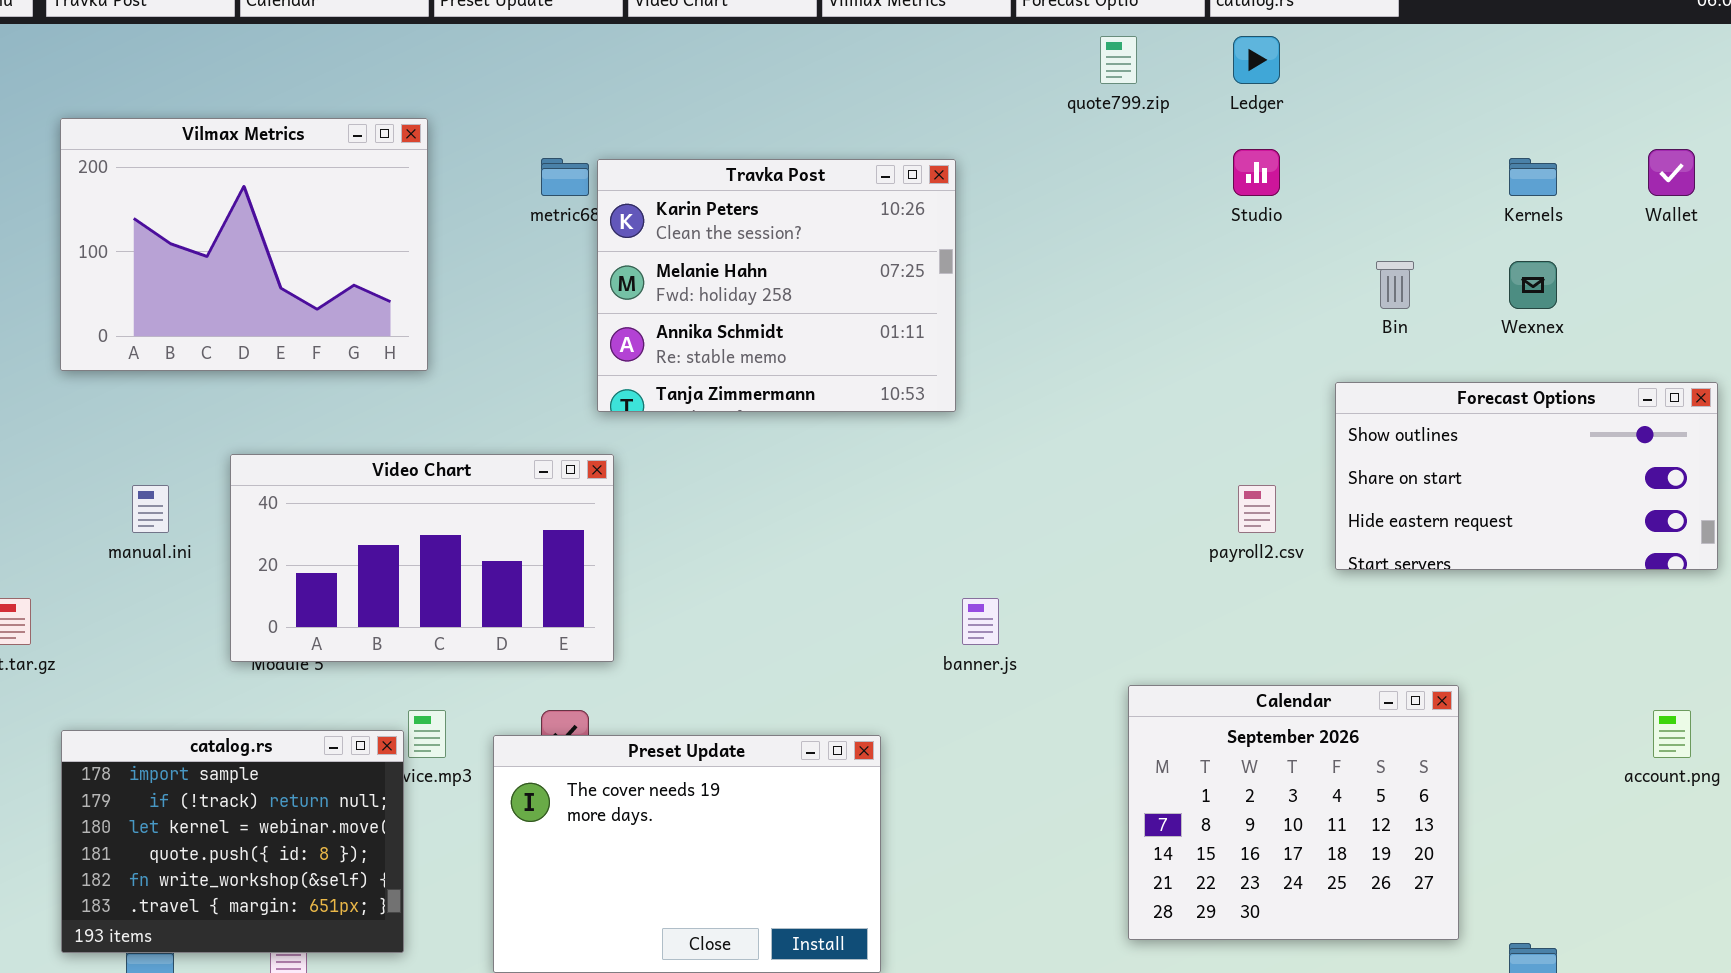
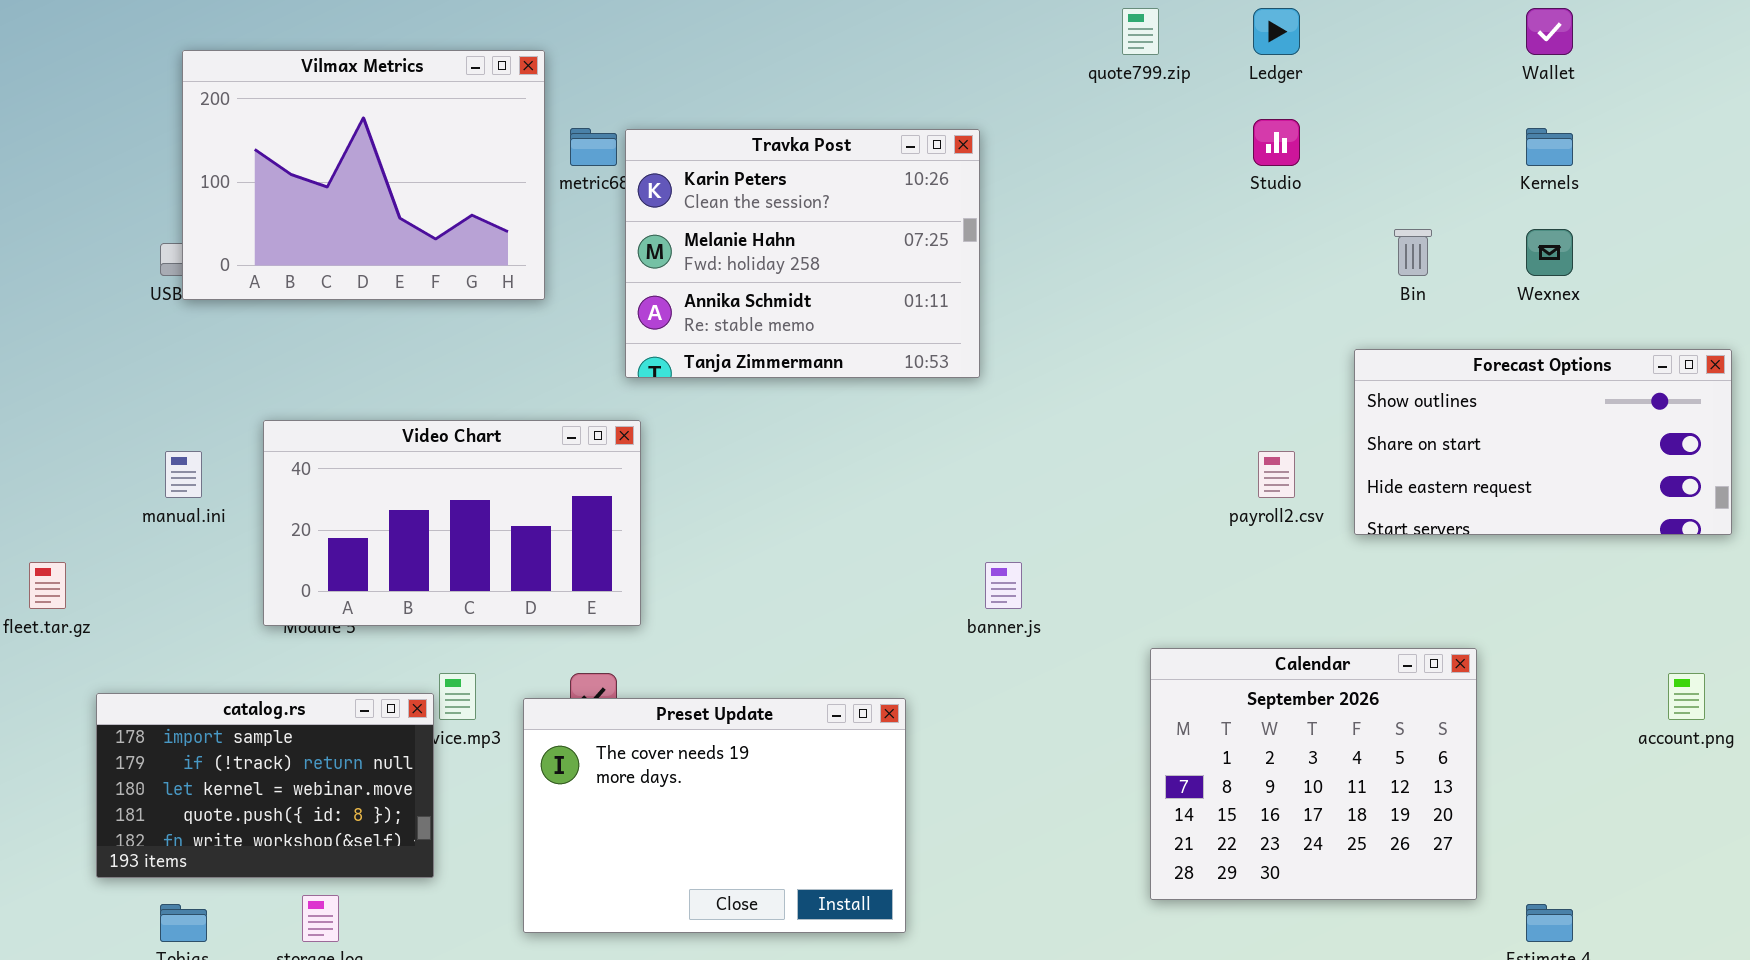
Vilmax Metrics: [60,118,428,371] -> [182,50,545,300], moved
Wallet: [1648,149,1695,196] -> [1526,8,1573,55], moved
catalog.rs: [61,730,404,953] -> [96,693,434,878], resized

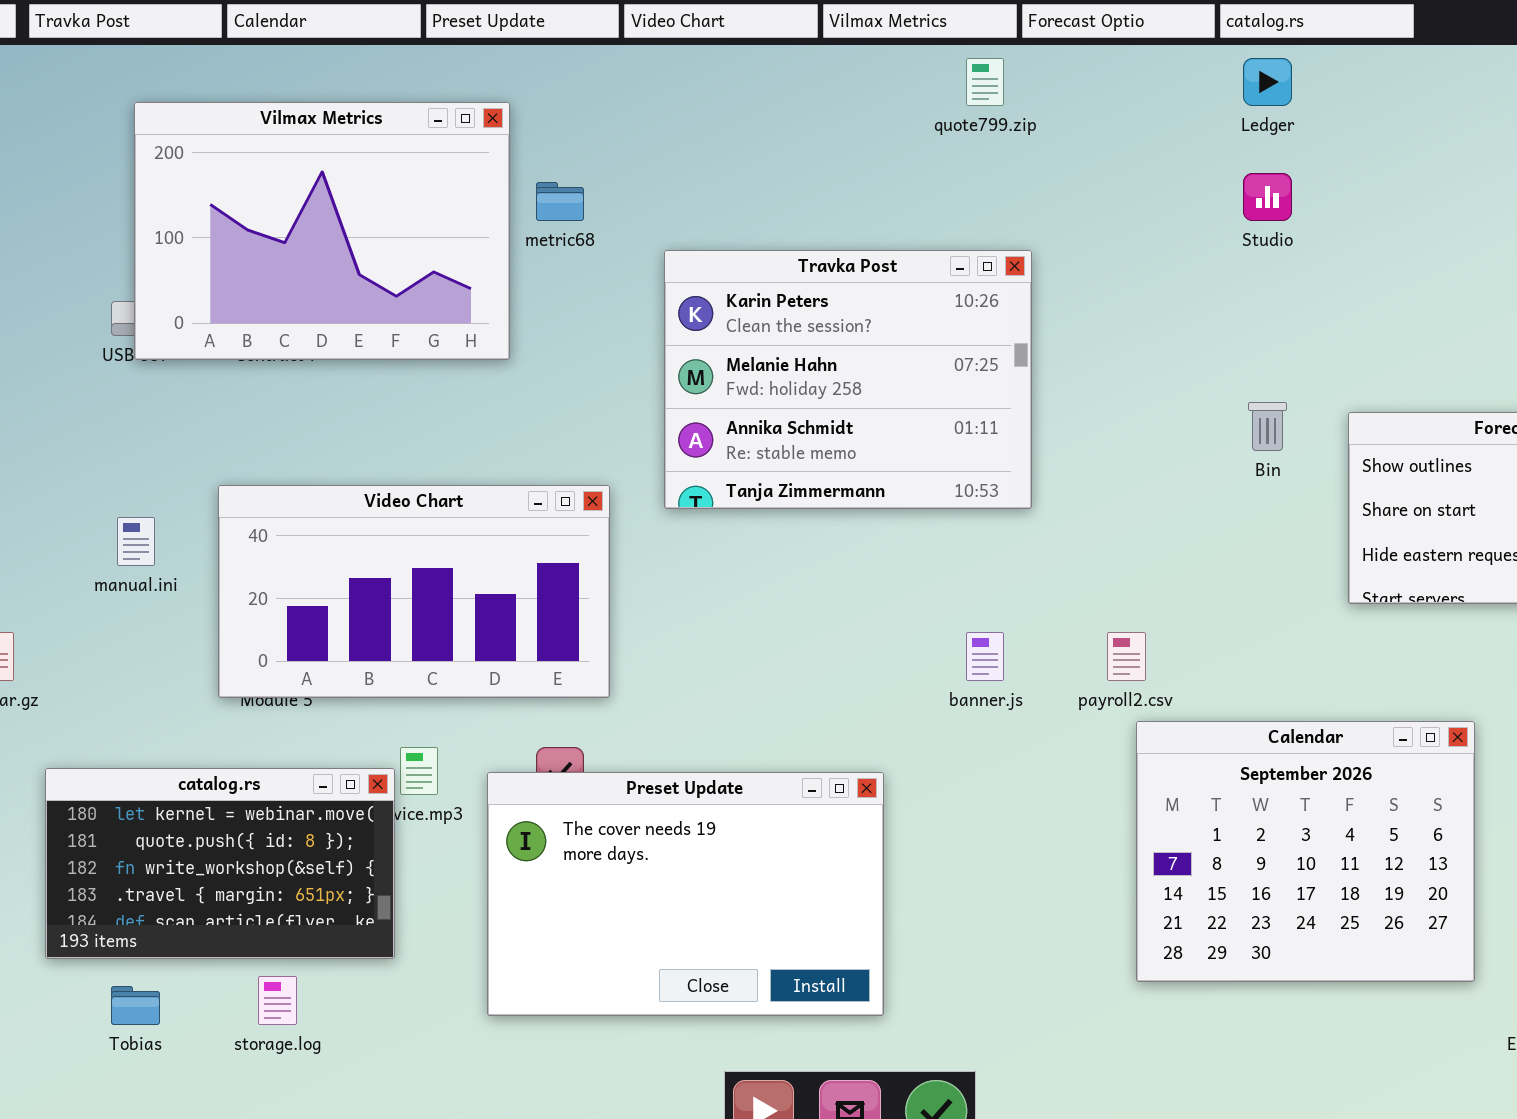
quote799.zip: [1122,8,1159,55] -> [966,58,1004,106], moved
Travka Post: [625,129,980,378] -> [664,250,1032,509], moved
Bin: [1394,229,1432,276] -> [1248,402,1287,451], moved
payroll2.csv: [1258,451,1295,498] -> [1107,632,1146,681], moved
catalog.rs: [96,693,434,878] -> [45,768,395,959], scrolled down 2 rows

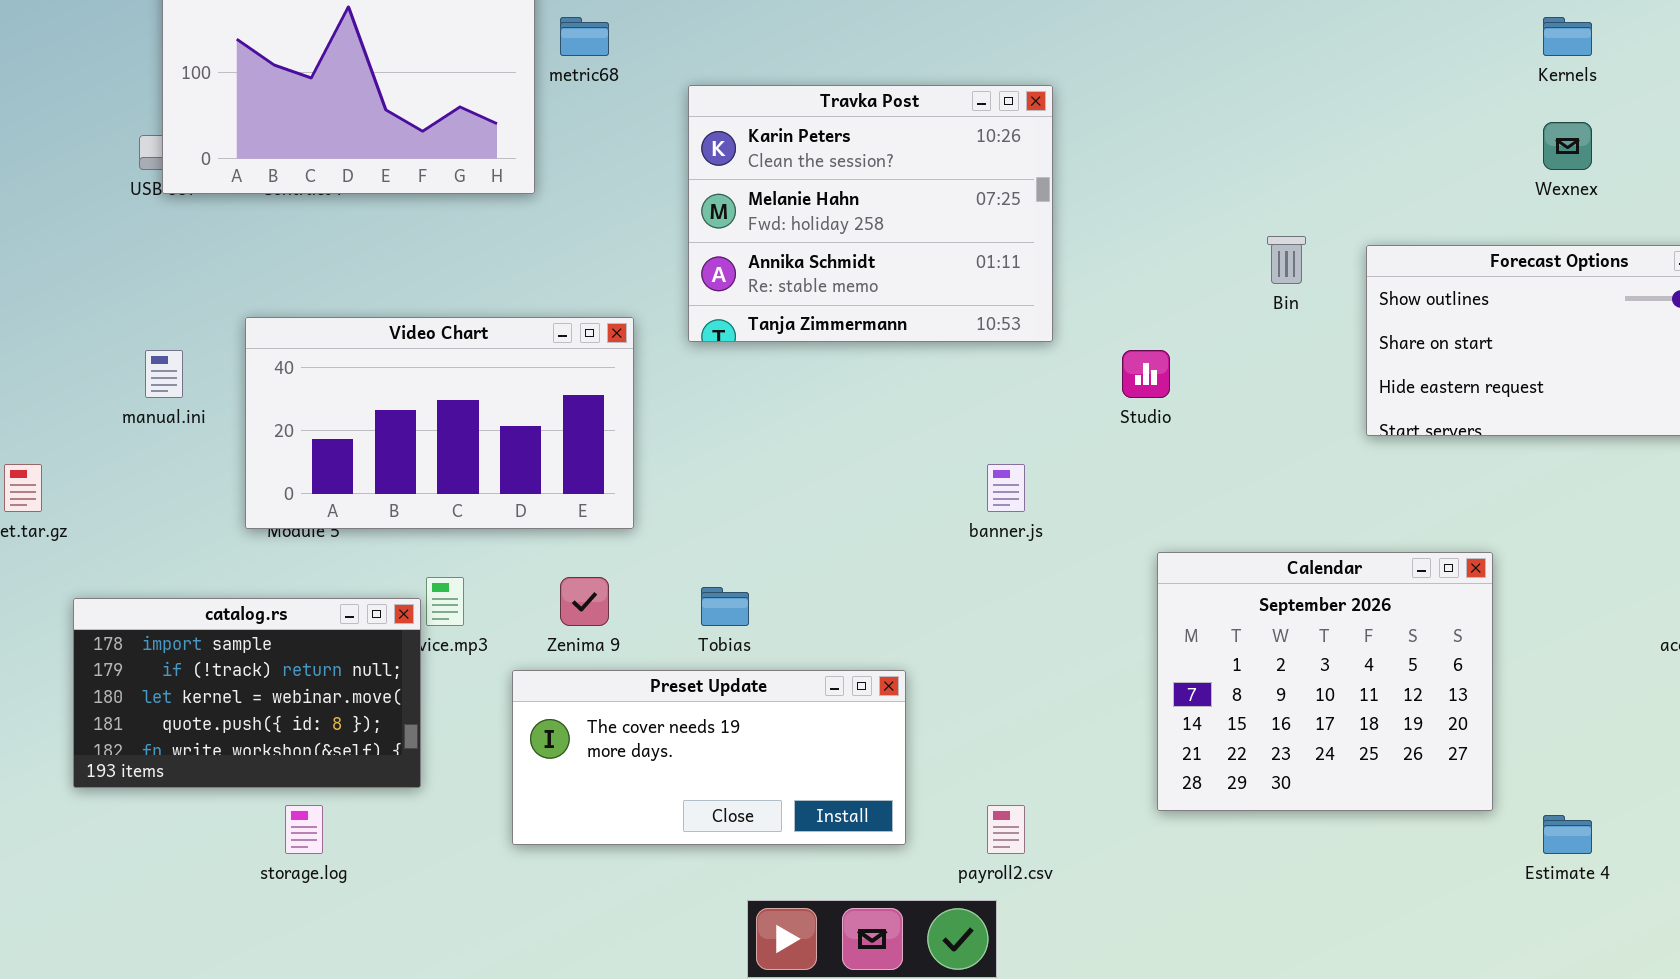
Studio: [1243,173,1292,221] -> [1122,350,1170,398], moved
payroll2.csv: [1107,632,1146,681] -> [987,805,1025,854], moved
catalog.rs: [45,768,395,959] -> [73,598,421,788], scrolled up 2 rows
Preset Update: [487,772,884,1016] -> [512,670,906,845], resized
Tobias: [111,986,160,1025] -> [701,587,749,626], moved

